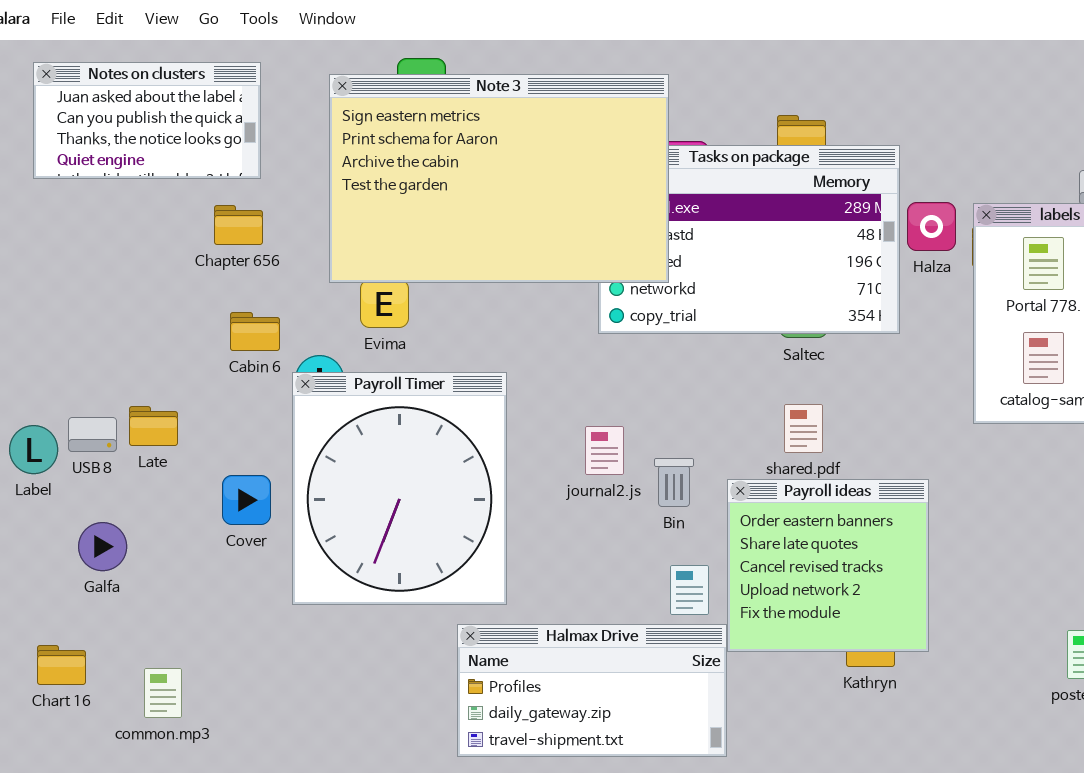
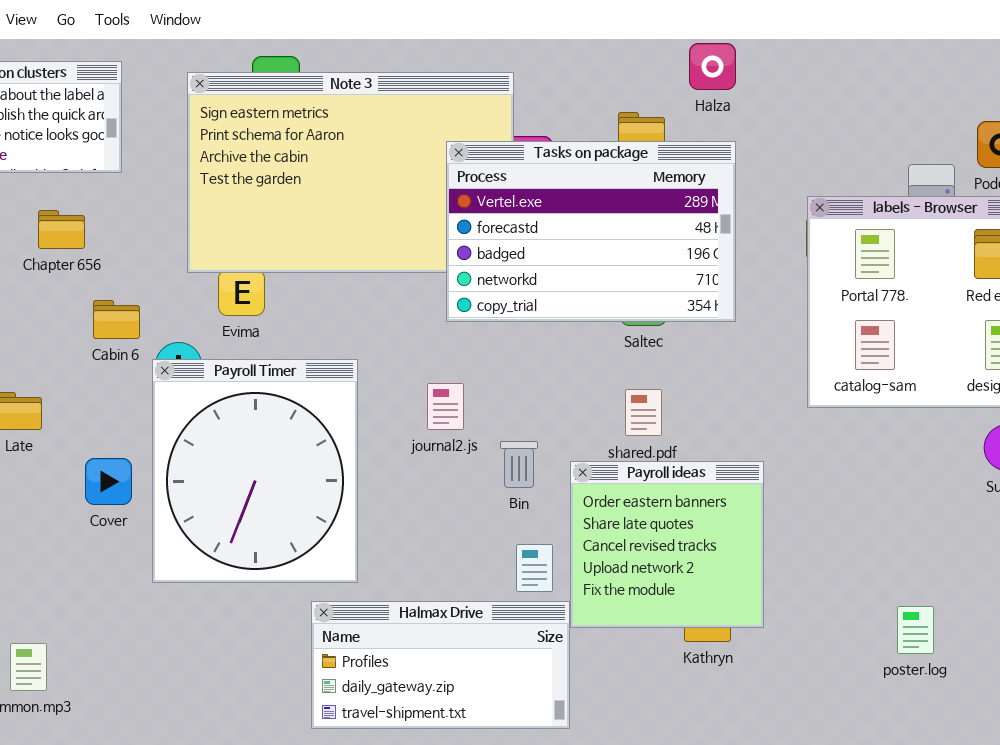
Tasks on package: [598,145,900,334] -> [446,141,736,322], raised
Halza: [907,202,956,251] -> [689,43,736,90], moved
Chapter 656: [214,205,263,245] -> [38,210,85,249], moved
journal2.js: [585,426,624,475] -> [427,383,464,430], moved

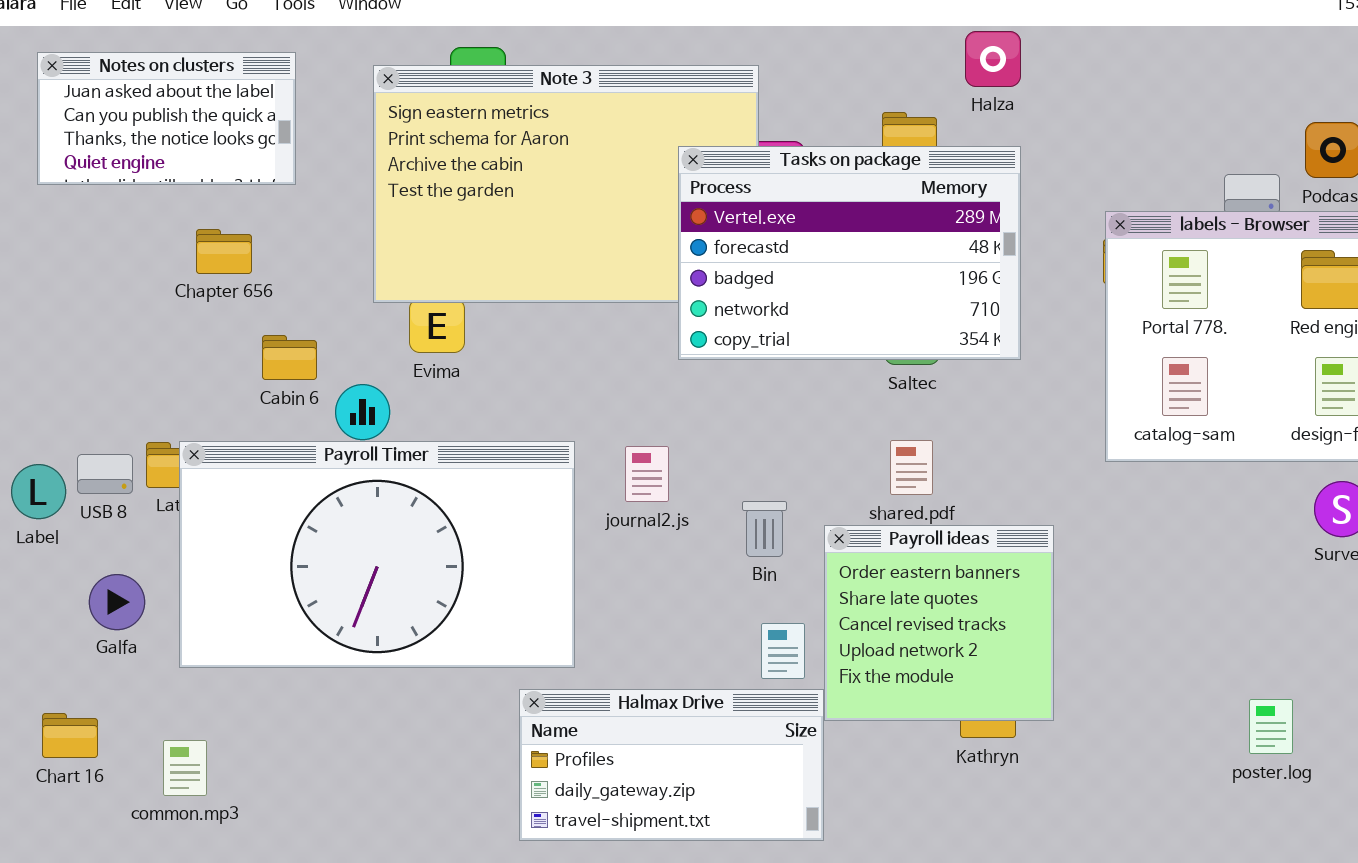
Payroll Timer: [152,359,358,583] -> [179,441,575,668], resized
journal2.js: [427,383,464,430] -> [625,446,669,502], moved
poster.log: [897,606,934,654] -> [1249,699,1293,754], moved

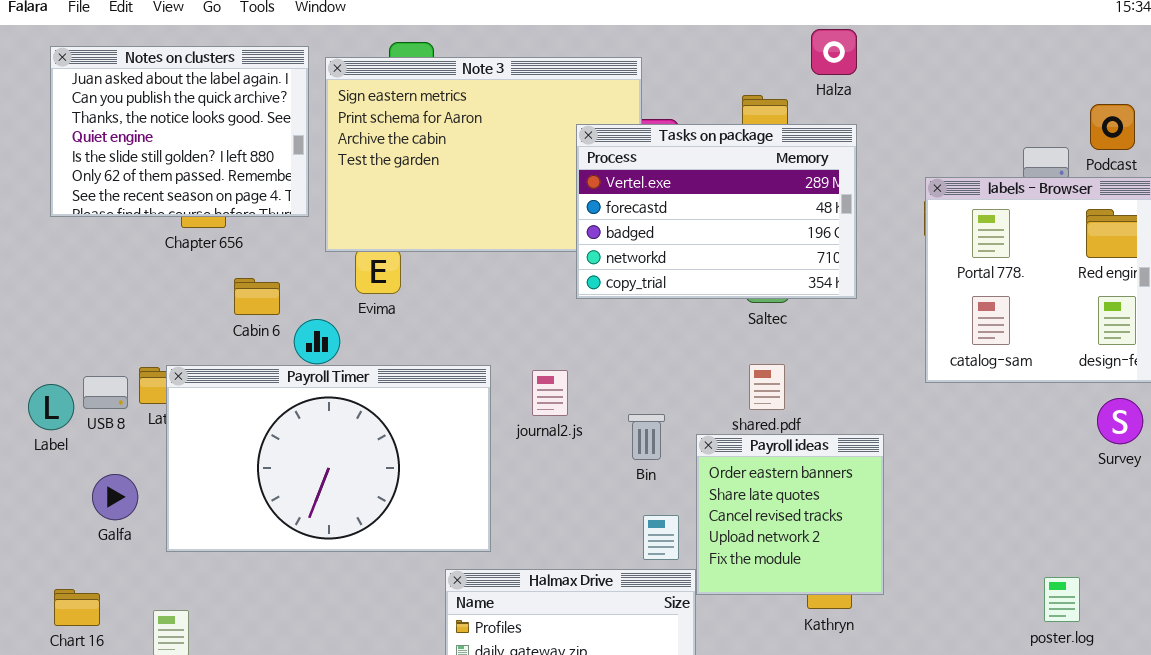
Notes on clusters: [37,52,296,185] -> [50,46,309,217], resized

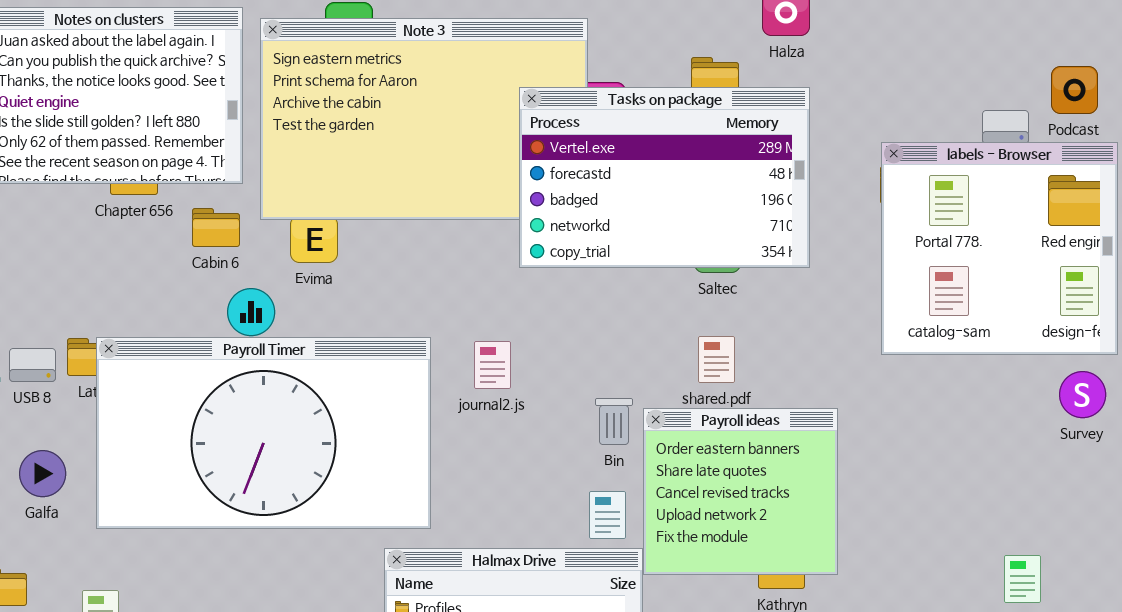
Cabin 6: [234,278,280,315] -> [192,208,240,247], moved
Bin: [628,414,665,460] -> [595,398,633,445], moved

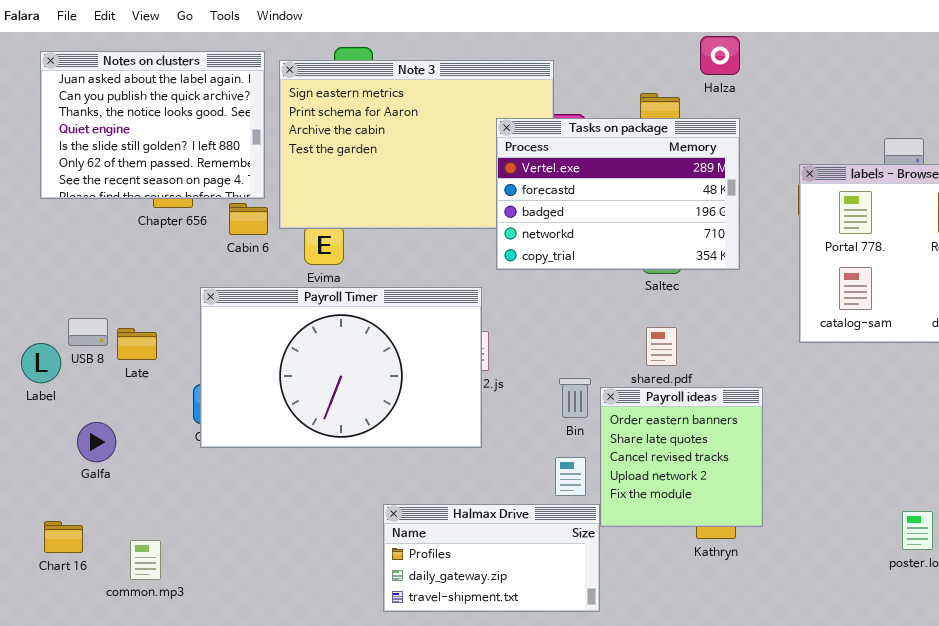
Cabin 6: [192,208,240,247] -> [229,203,268,235], moved
Payroll Timer: [96,337,431,529] -> [200,287,482,448], moved
USB 8: [9,348,56,382] -> [68,318,108,346], moved

